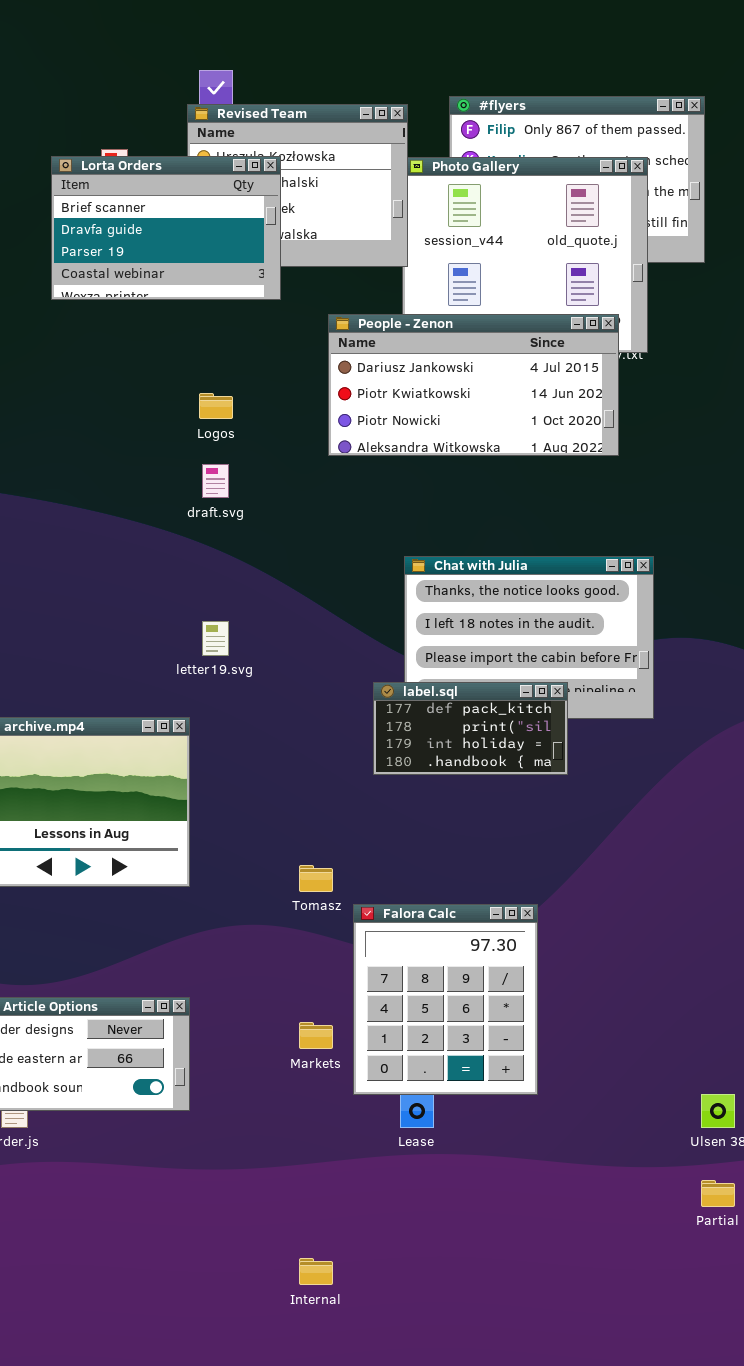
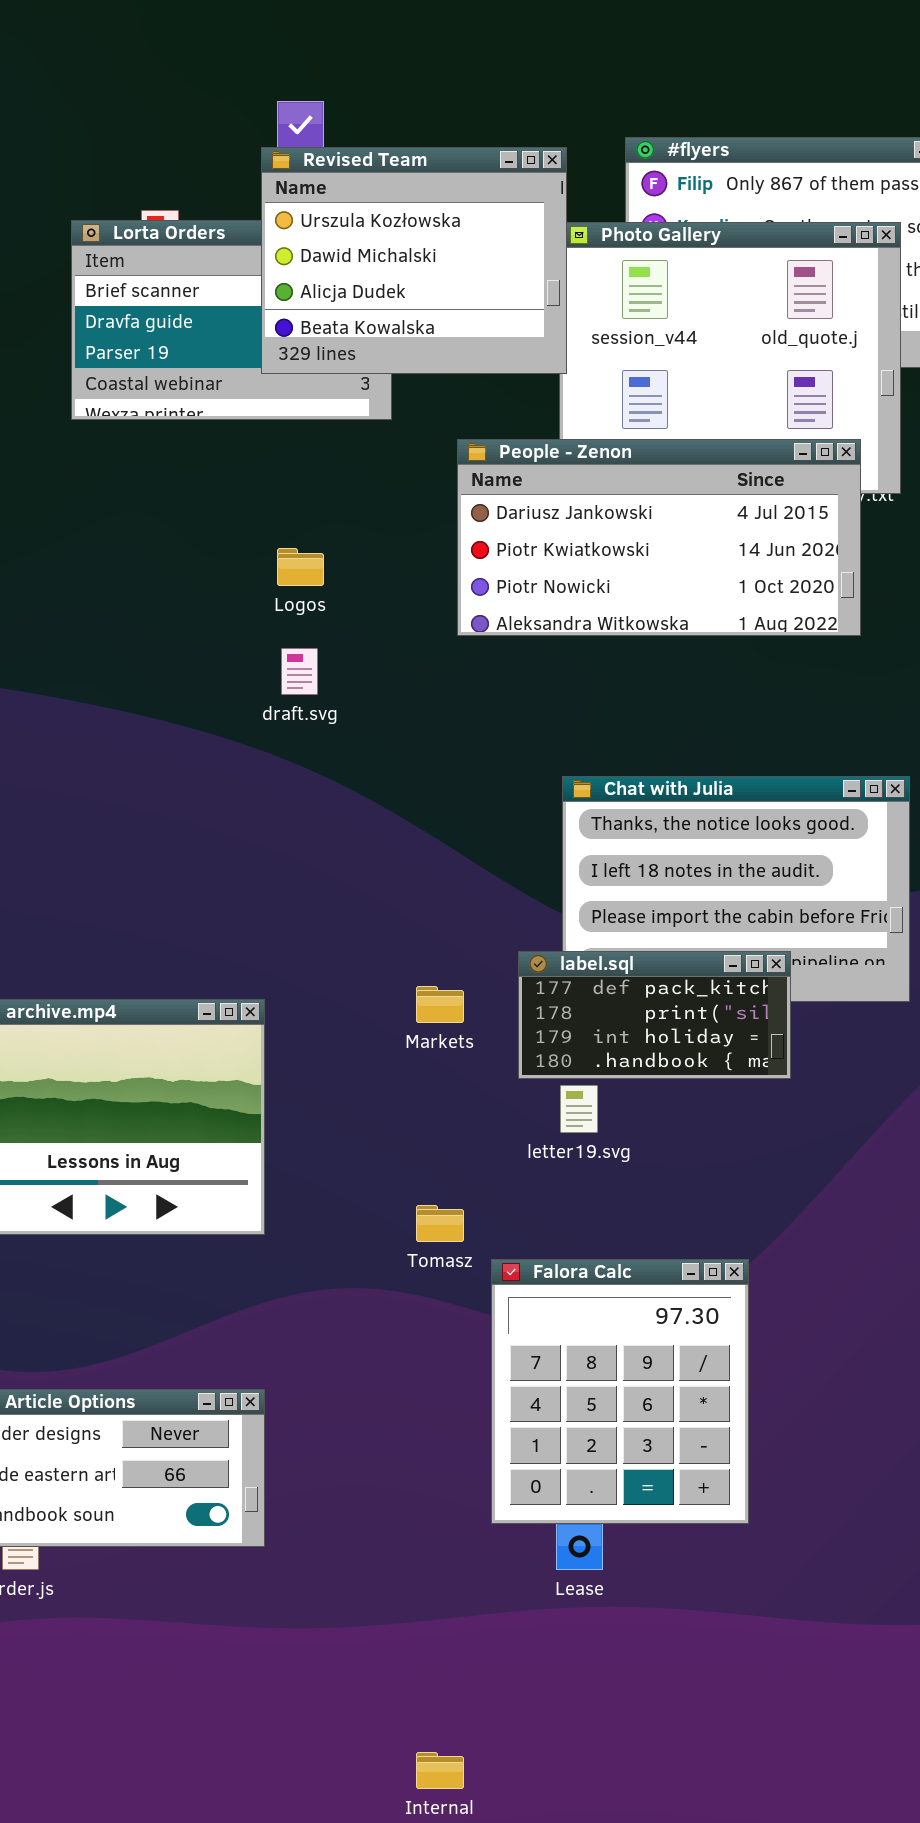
Revised Team: [187,104,408,267] -> [261,147,567,374], raised
letter19.svg: [202,621,229,656] -> [560,1085,598,1133], moved
Markets: [299,1022,333,1049] -> [416,986,464,1023], moved

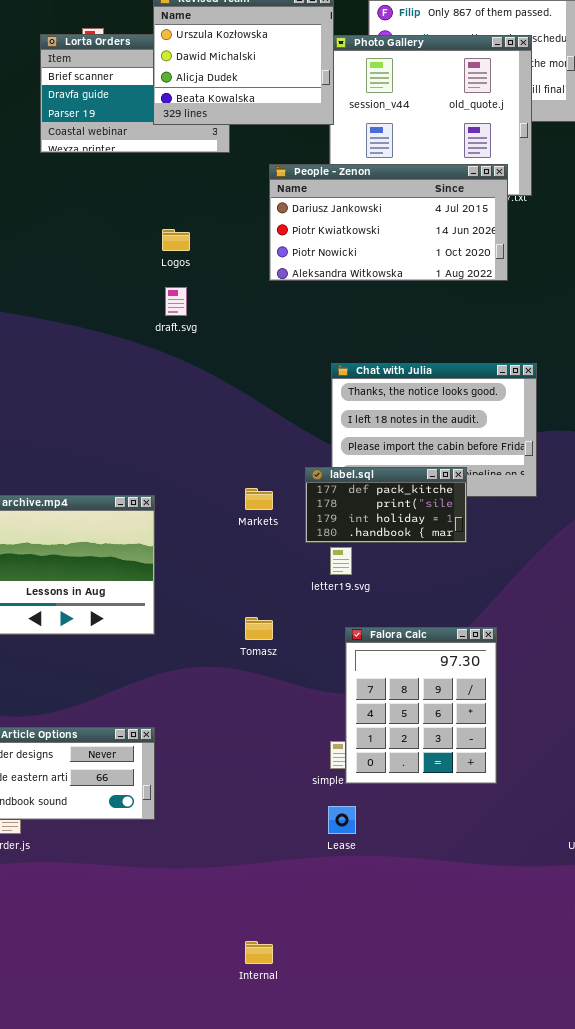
Falora Calc: [491,1259,749,1524] -> [345,627,497,784], moved

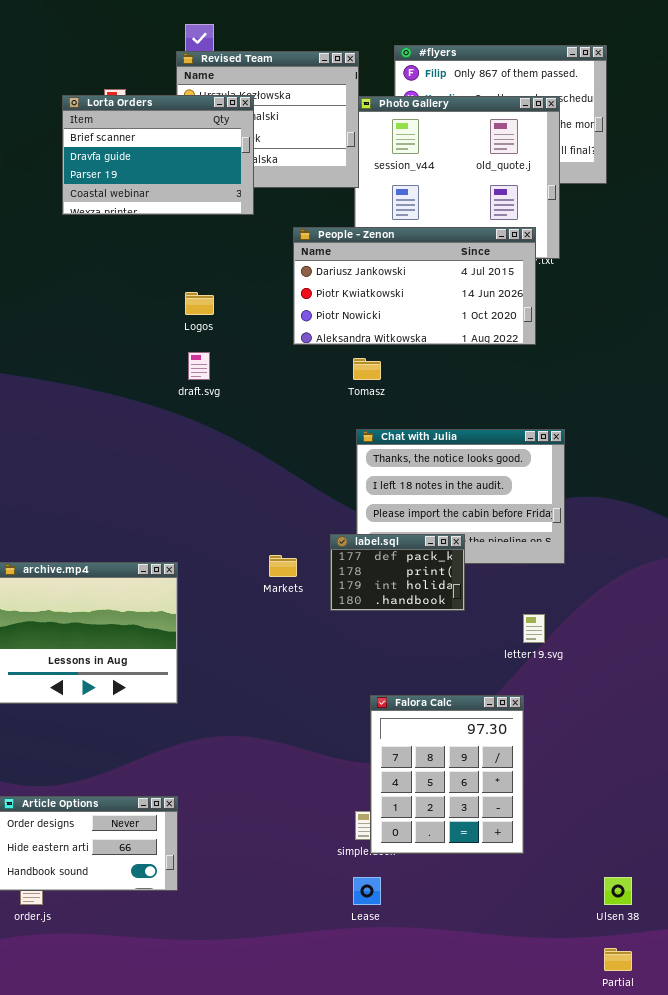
Lorta Orders: [40,34,230,153] -> [62,95,254,215], raised
label.sql: [305,467,467,543] -> [330,534,465,611], resized
letter19.svg: [330,547,352,575] -> [523,614,545,643], moved
Tomasz: [245,617,273,640] -> [353,358,381,380], moved

